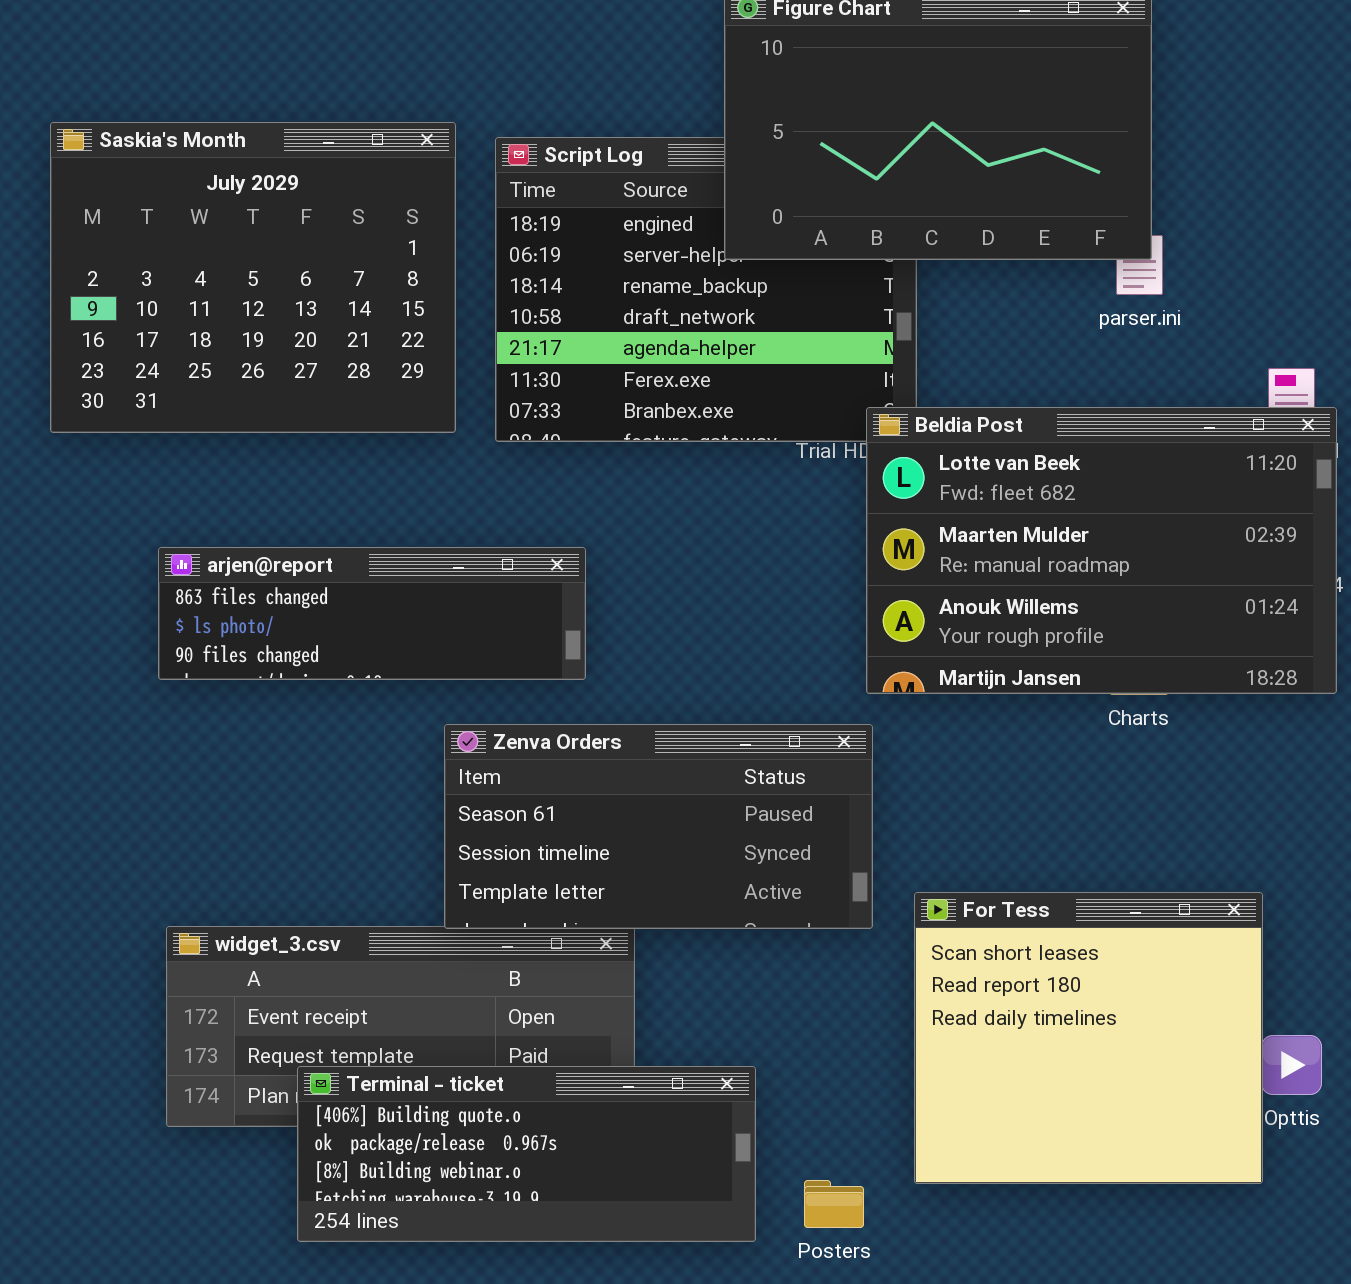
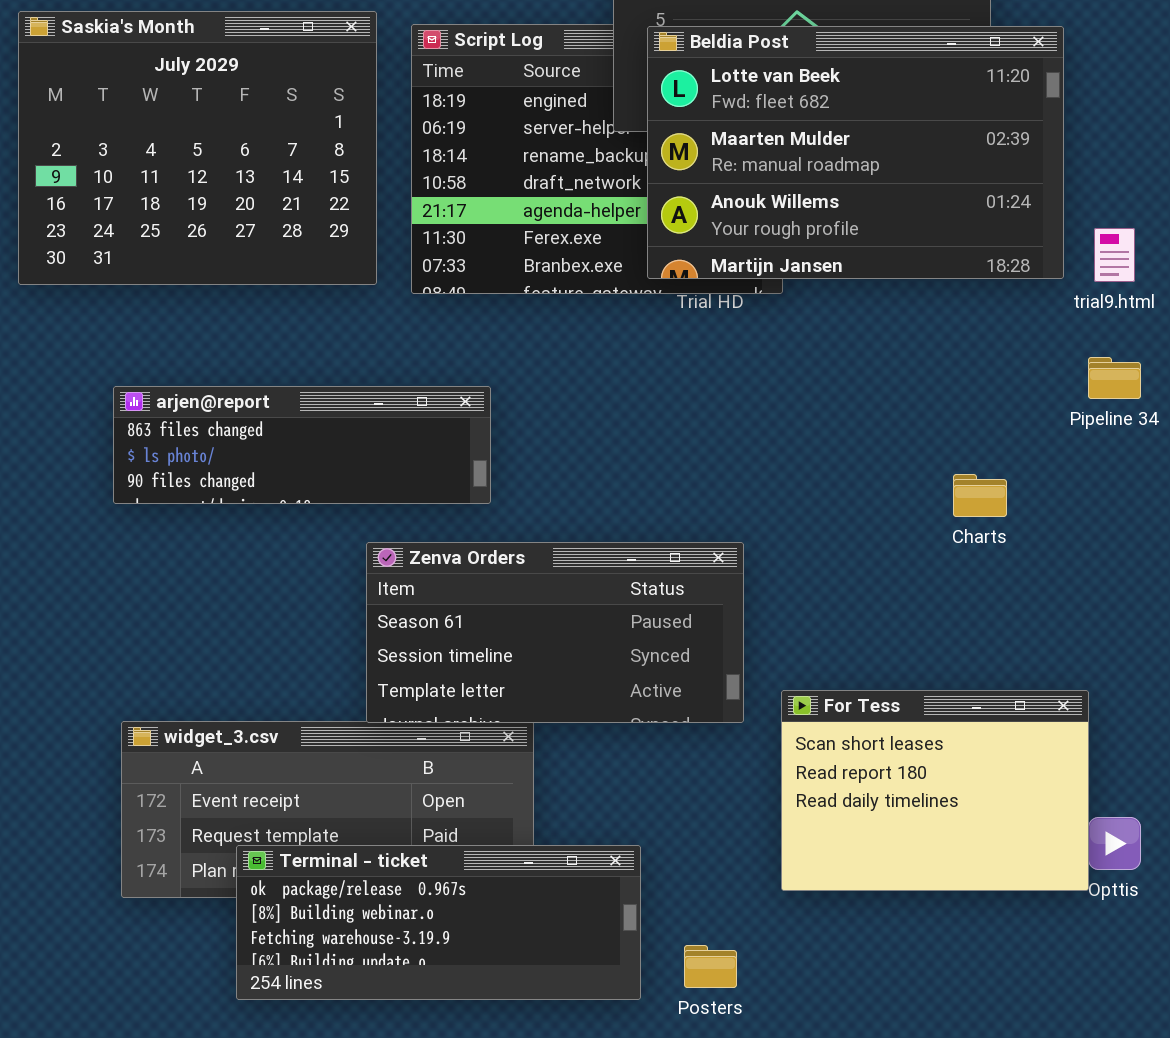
Beldia Post: [866,407,1337,694] -> [647,26,1064,279], moved
For Tess: [914,892,1263,1184] -> [781,690,1089,891], resized
Terminal - ticket: [297,1066,756,1242] -> [236,845,641,1000], scrolled down 1 row

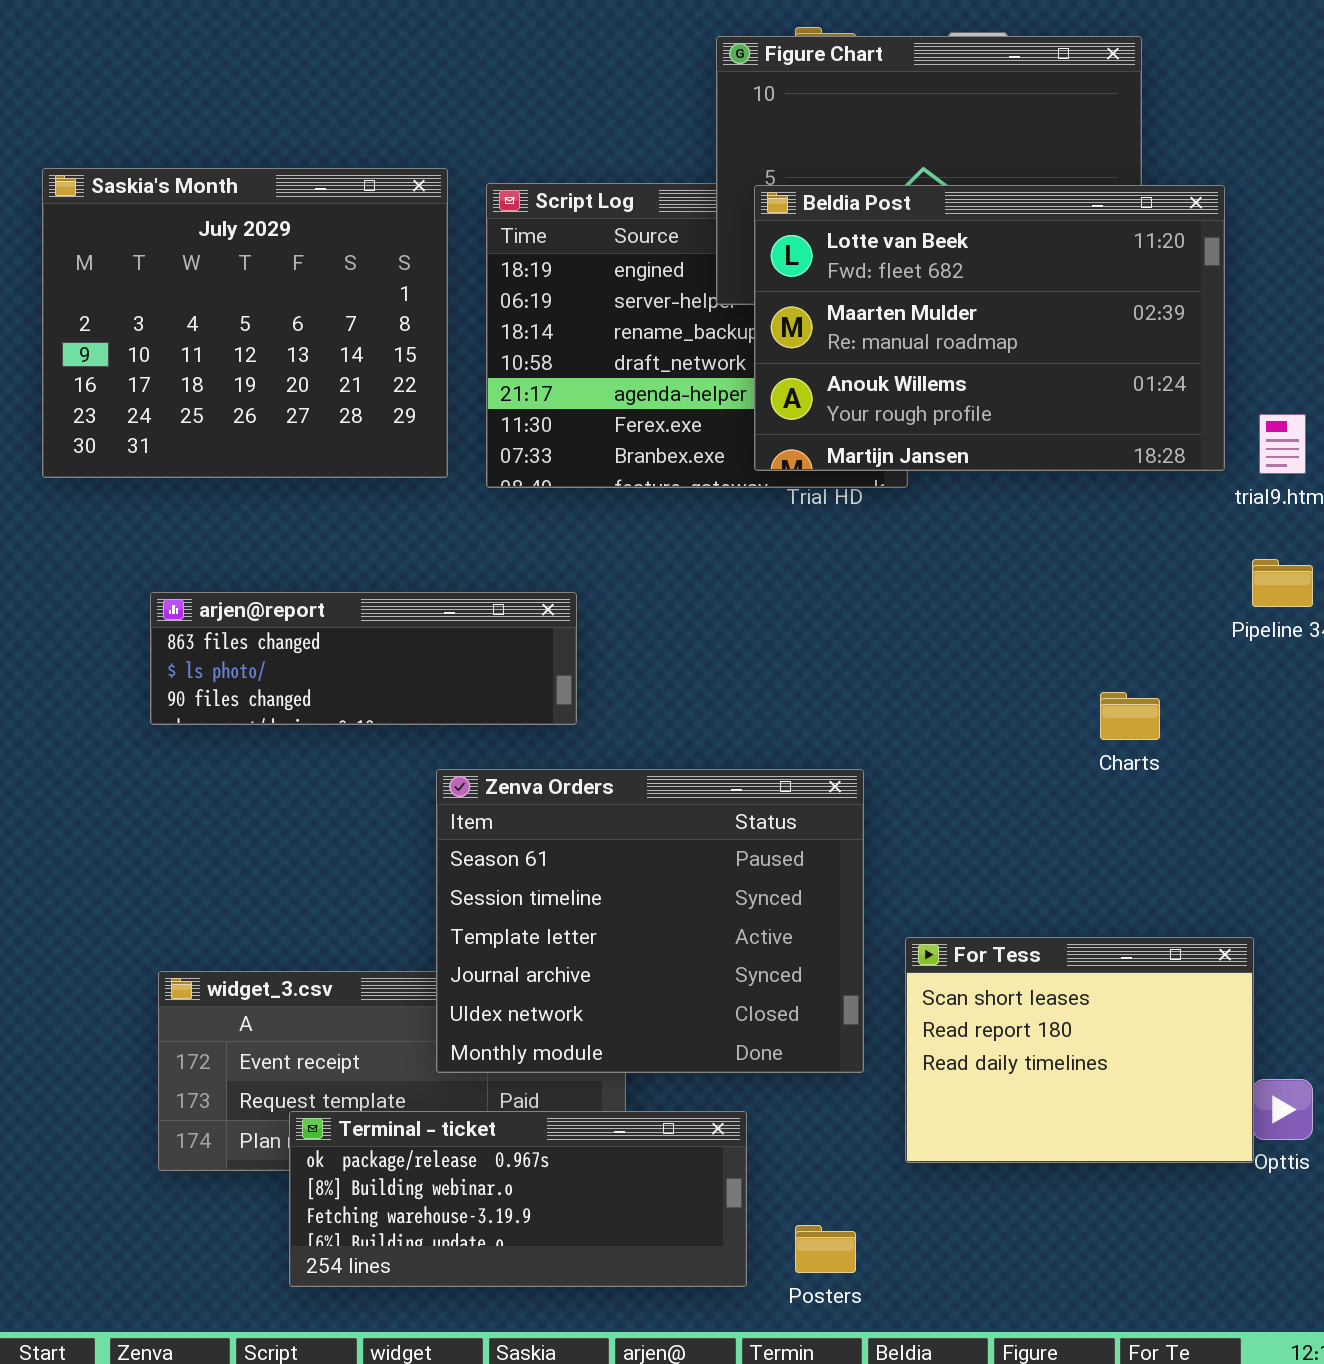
Zenva Orders: [366,542,744,723] -> [436,769,864,1073], resized

